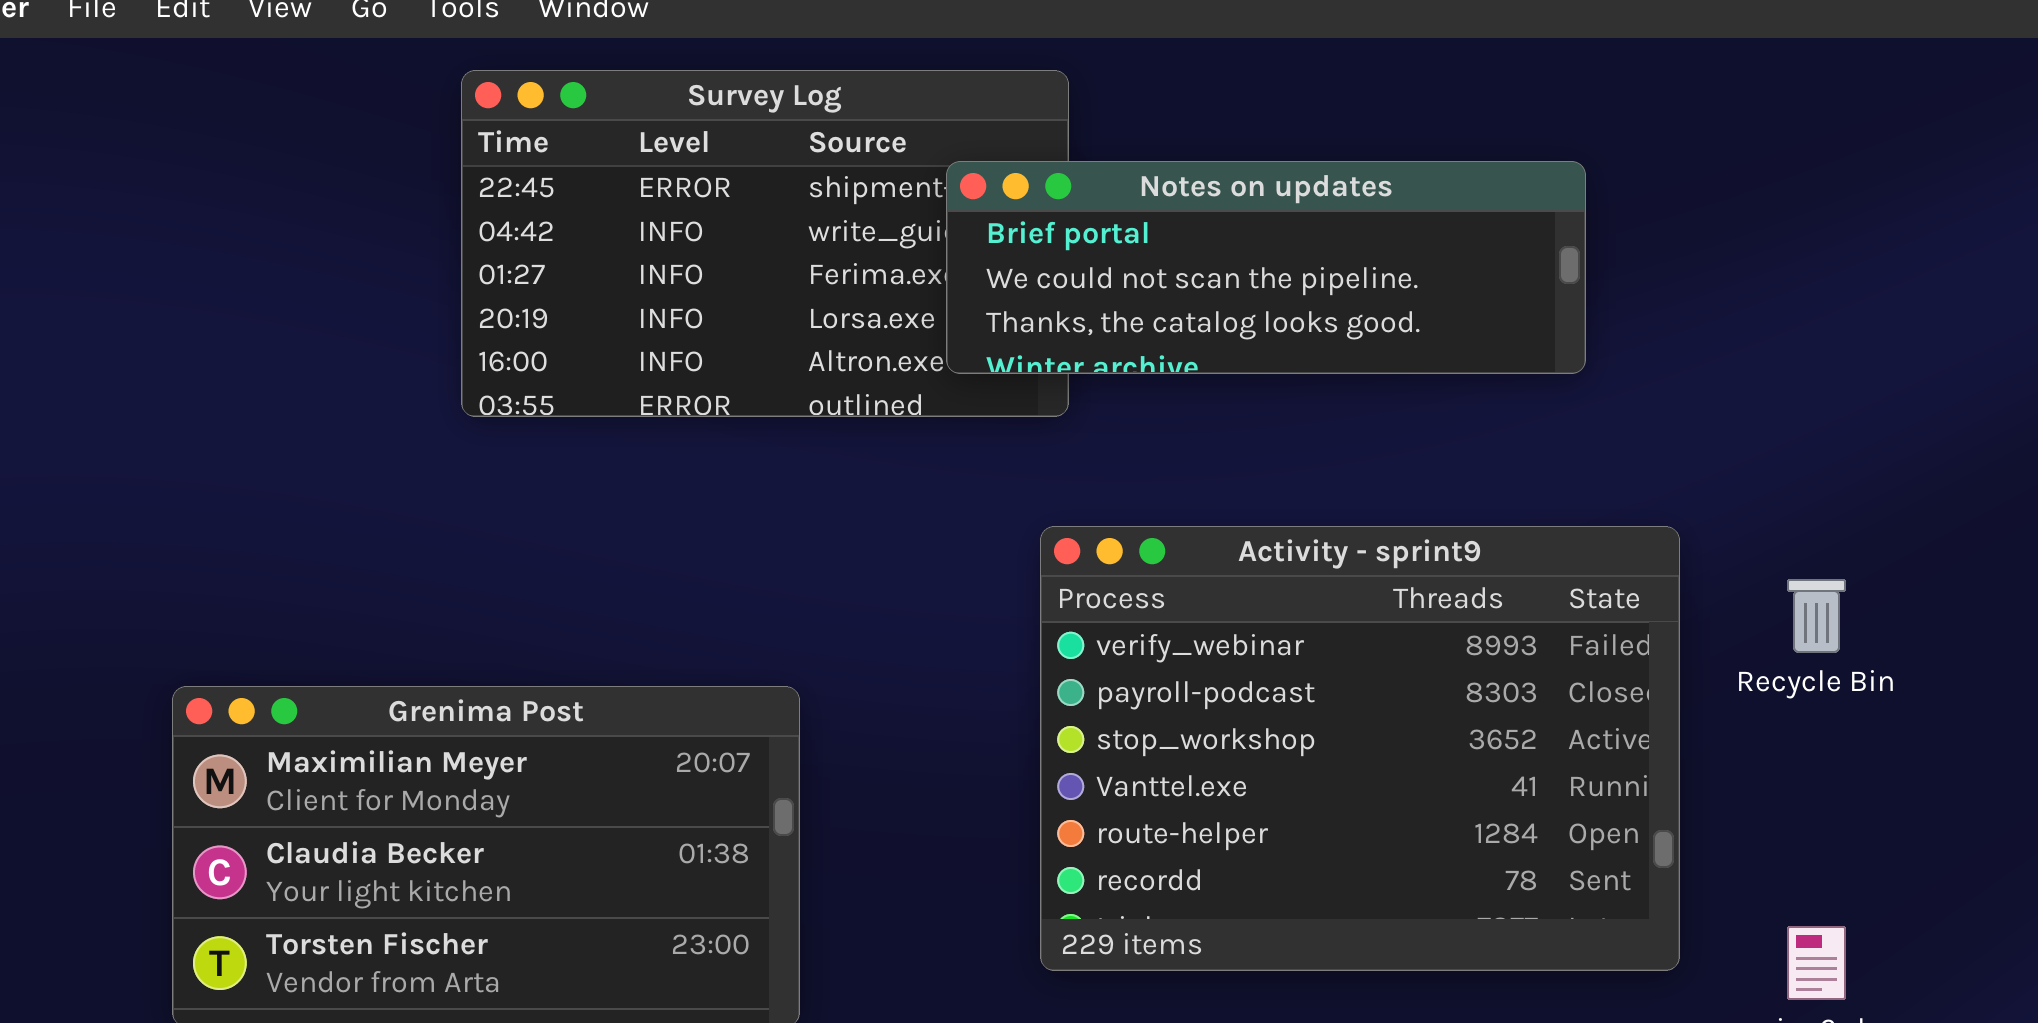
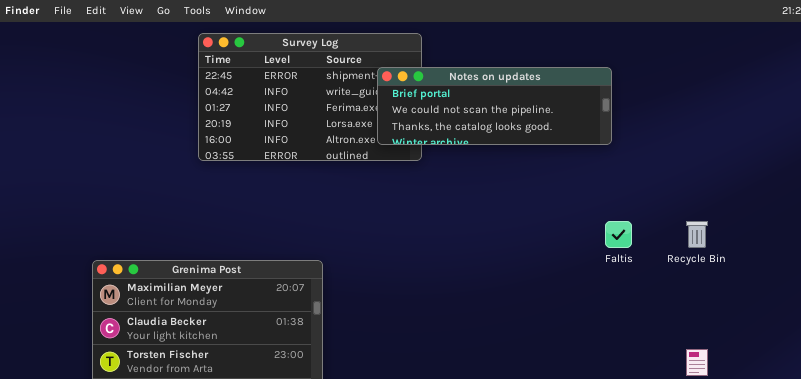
Activity - sprint9: [1040,526,1680,971] -> none, closed

